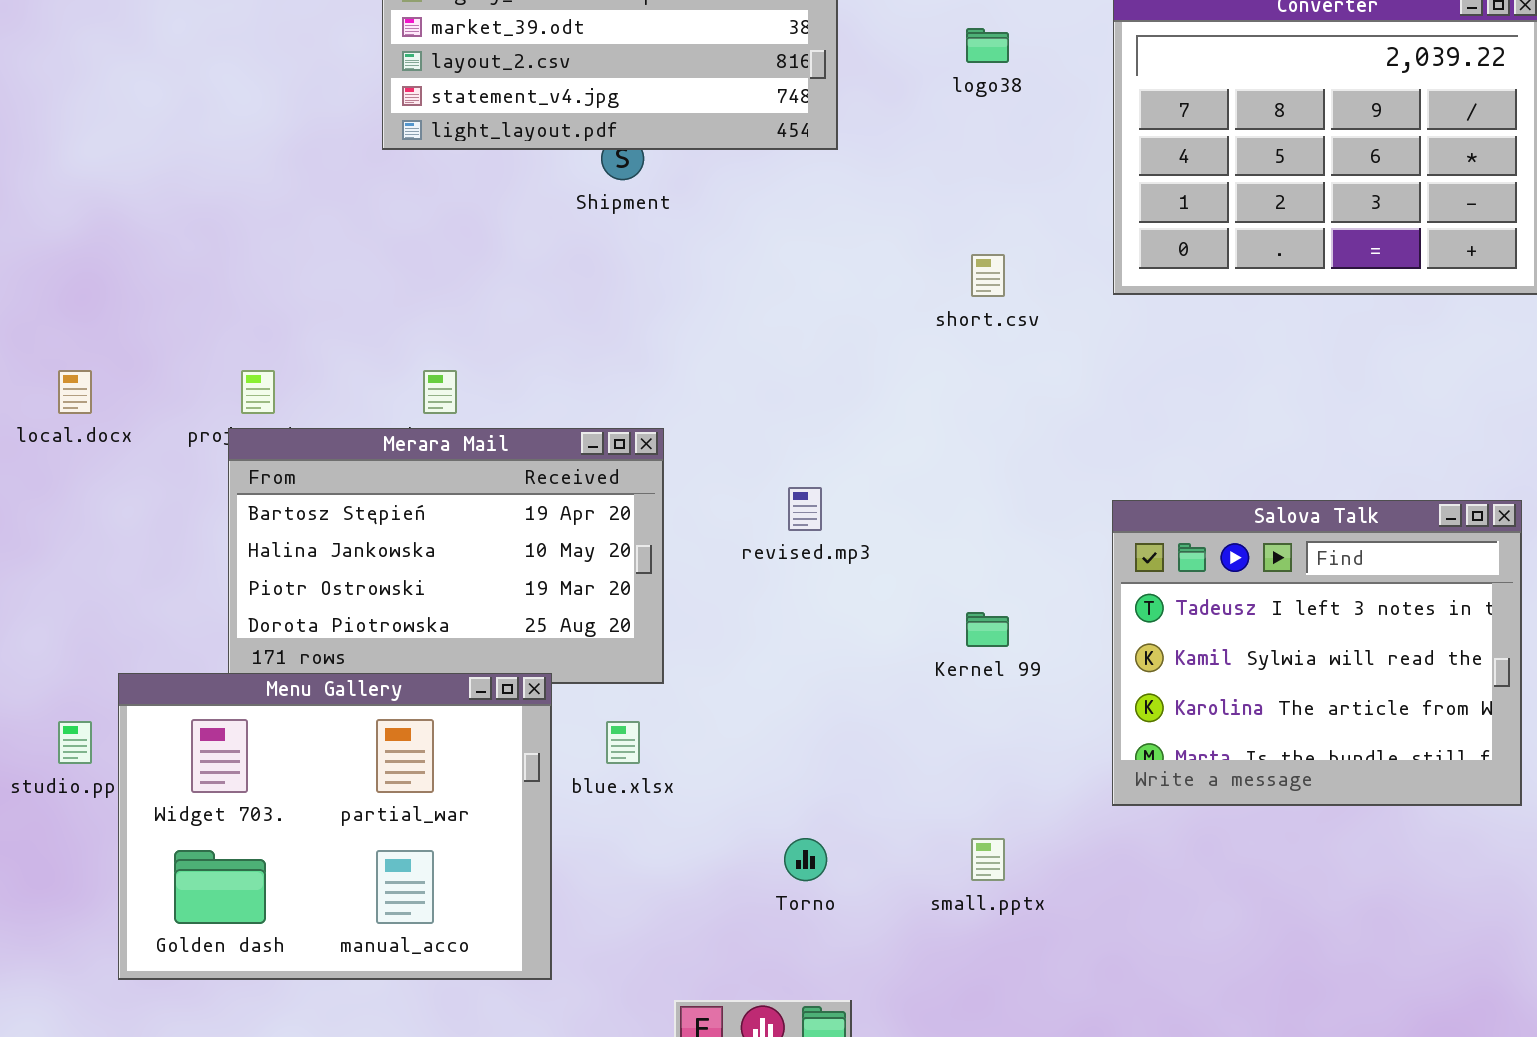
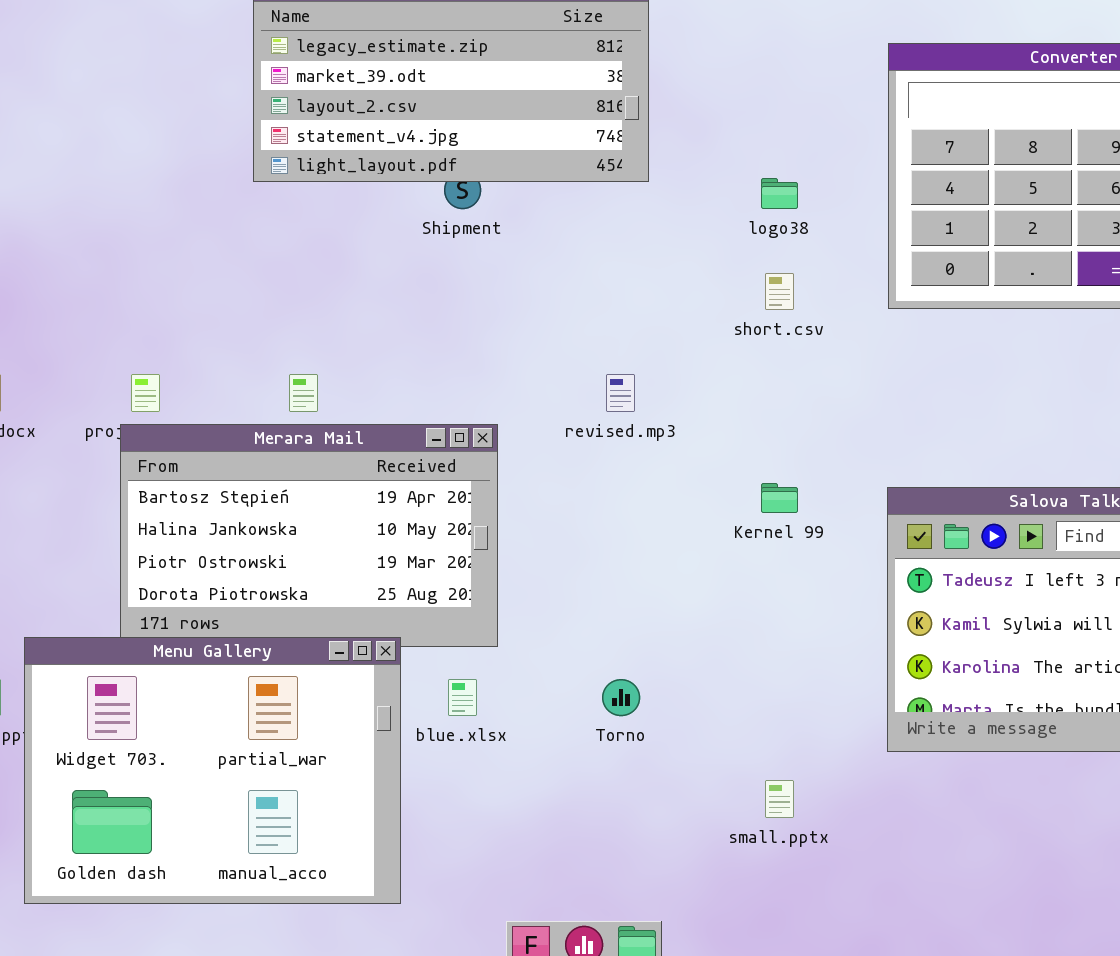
logo38: [966,28,1009,63] -> [761,178,798,209], moved
revised.mp3: [788,487,822,531] -> [606,374,635,412], moved
Kernel 99: [966,612,1009,647] -> [761,483,798,513], moved
Torno: [784,838,827,881] -> [602,679,640,716], moved

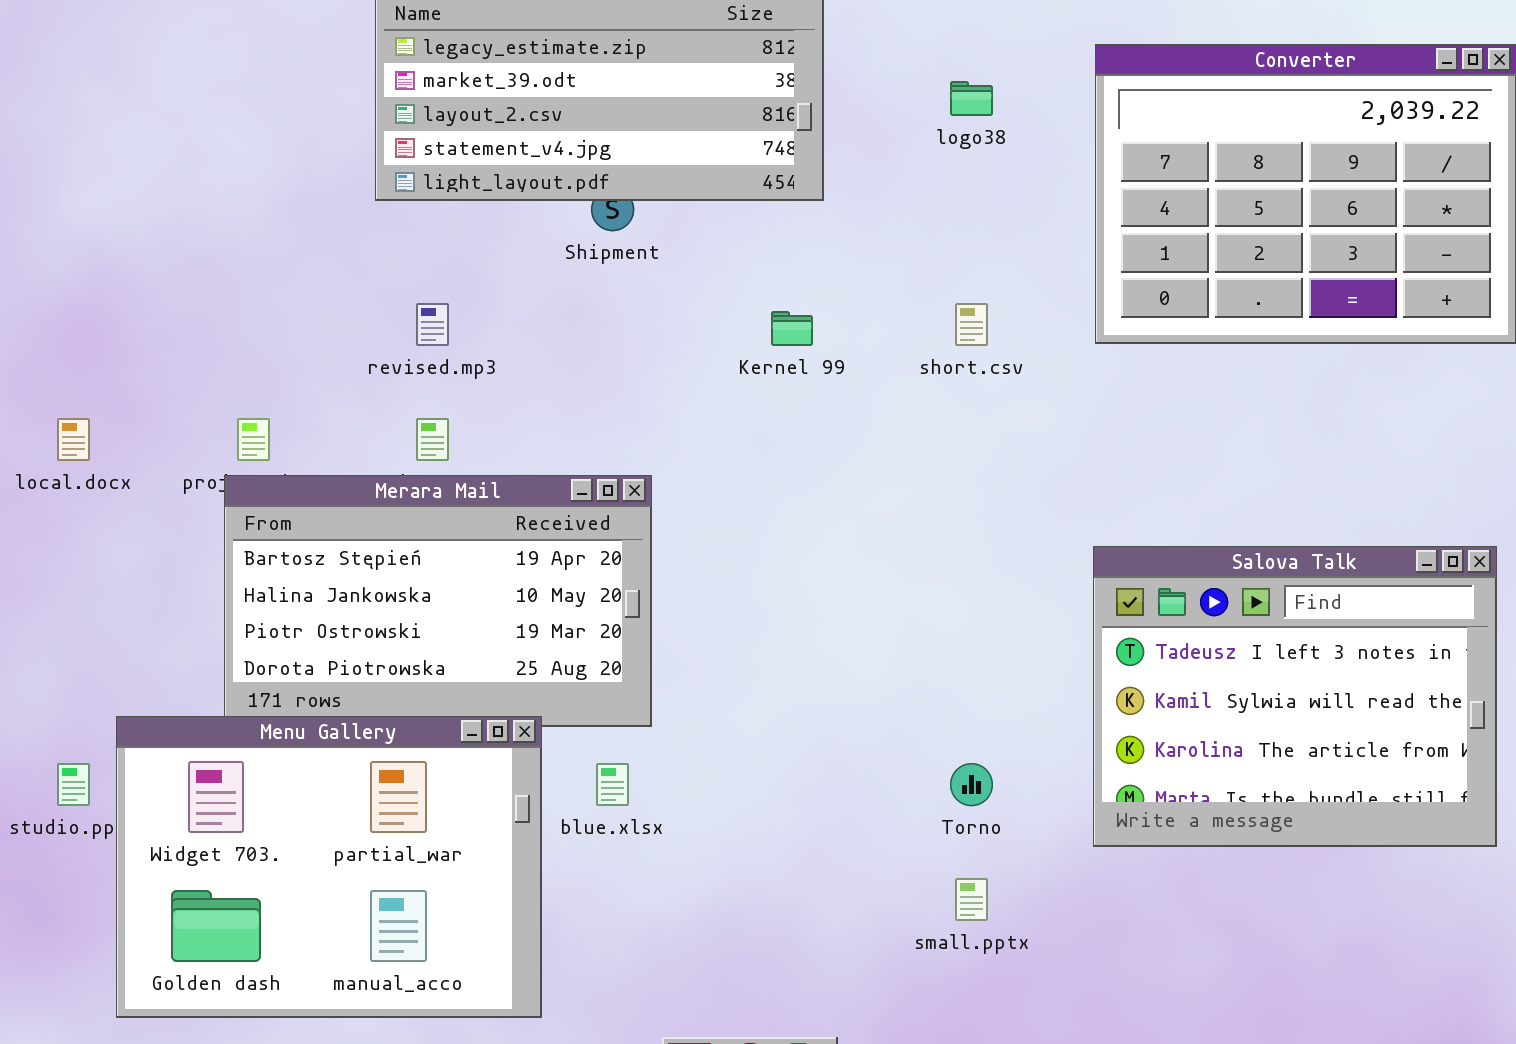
logo38: [761,178,798,209] -> [950,81,993,116], moved
revised.mp3: [606,374,635,412] -> [416,303,449,346], moved
Kernel 99: [761,483,798,513] -> [771,311,813,346], moved
Torno: [602,679,640,716] -> [950,763,993,806], moved

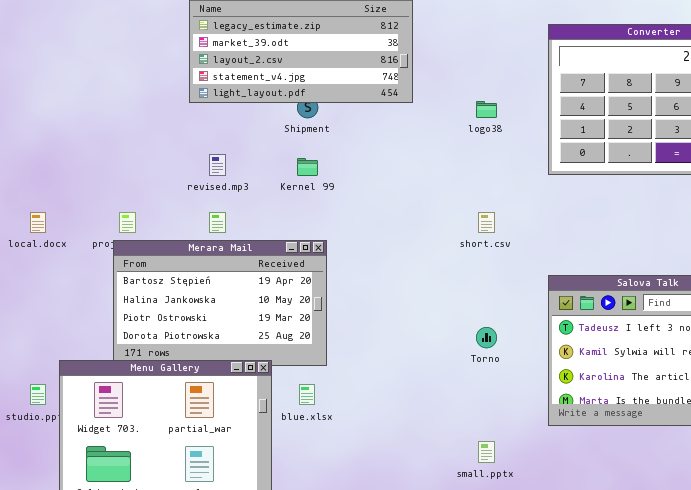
logo38: [950,81,993,116] -> [476,101,497,118], moved
short.csv: [955,303,988,346] -> [478,212,495,233], moved
Kernel 99: [771,311,813,346] -> [297,158,318,176], moved
Torno: [950,763,993,806] -> [476,327,497,348], moved

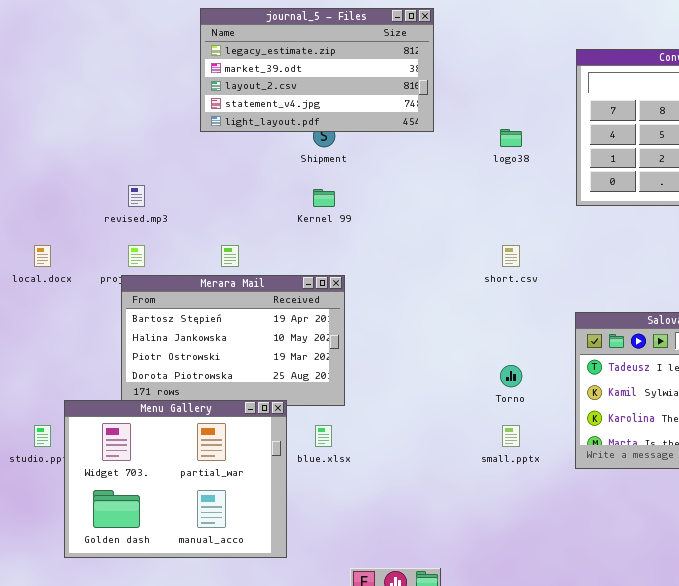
revised.mp3: [209,154,226,176] -> [128,185,145,207], moved
small.pptx: [478,441,495,463] -> [502,425,520,447], moved

